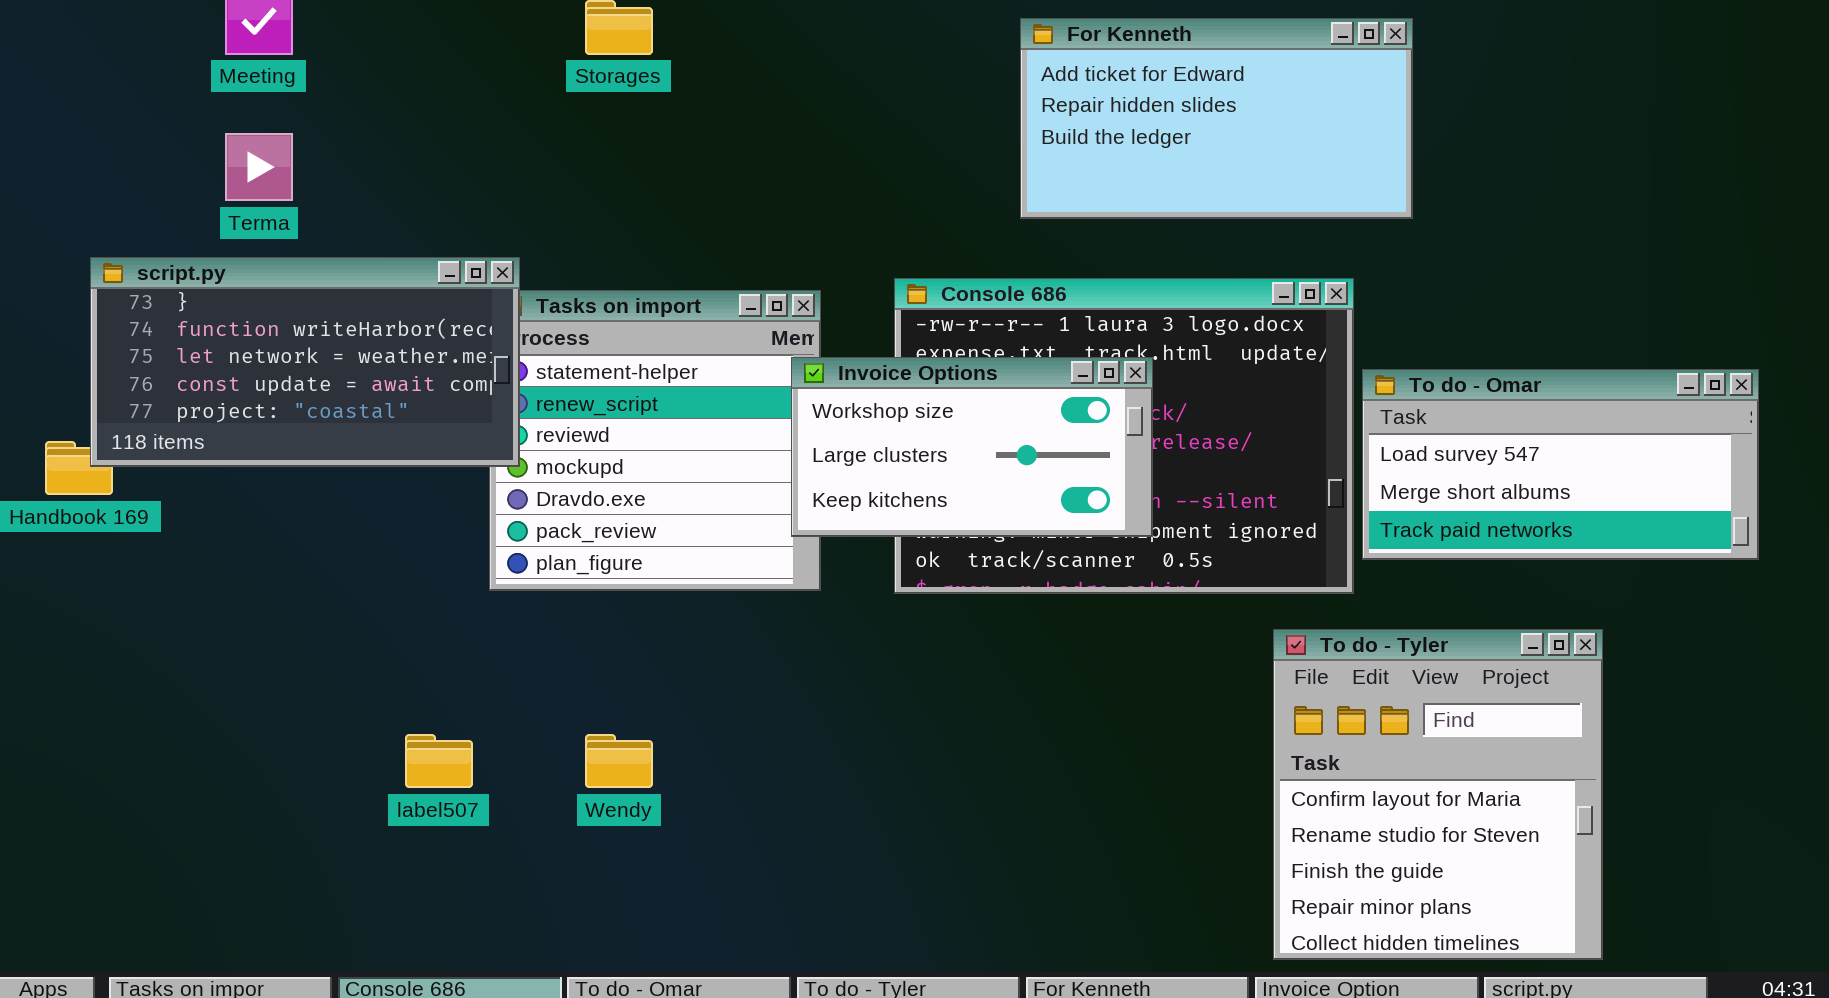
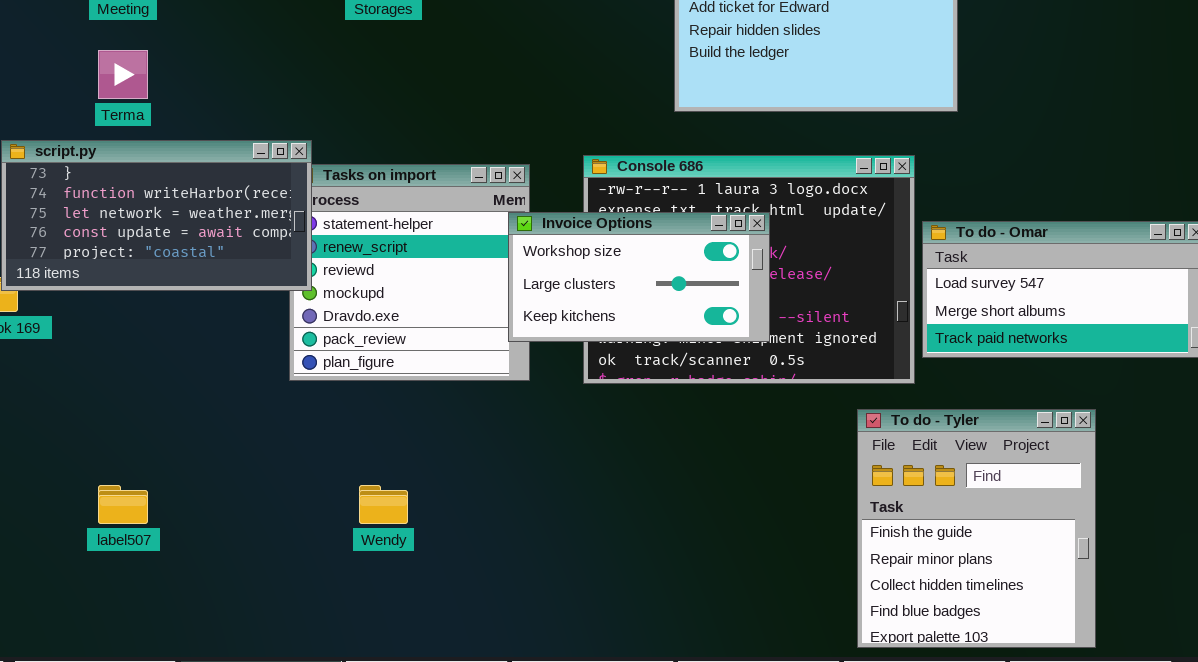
To do - Tyler: [1273,629,1603,960] -> [857,409,1096,648], scrolled down 2 rows
label507: [405,734,473,788] -> [98,485,148,524], moved

